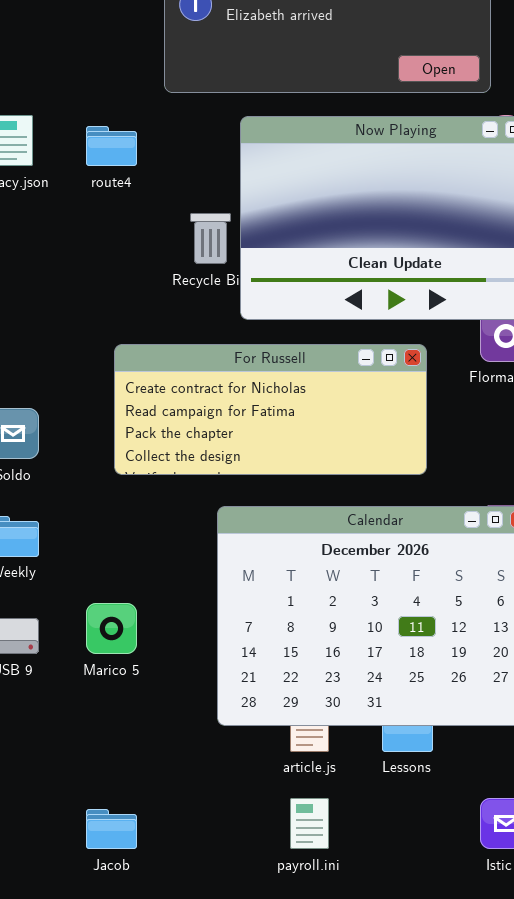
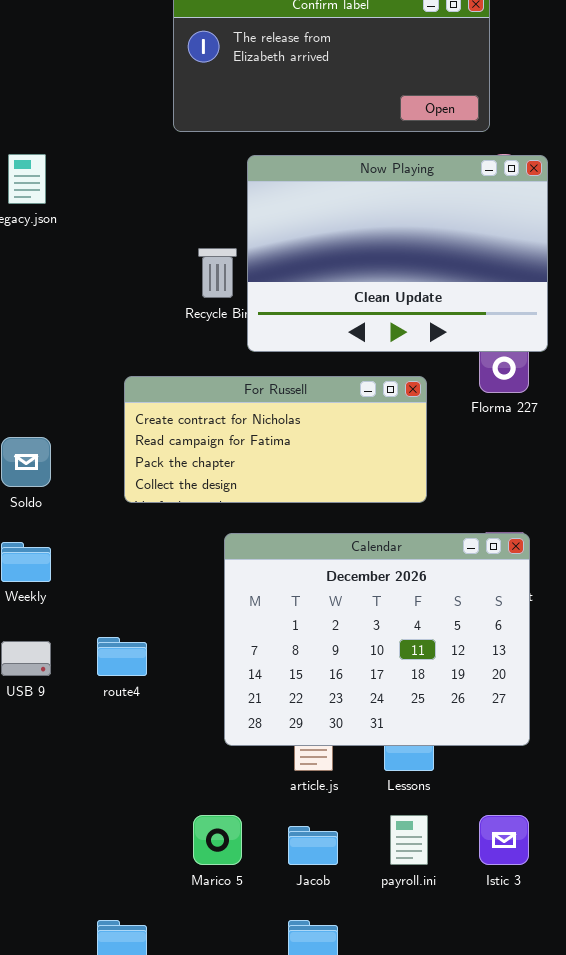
route4: [86,126,137,166] -> [97,637,147,676], moved
Marico 5: [86,603,137,654] -> [193,815,242,865], moved
payroll.ini: [290,798,329,849] -> [390,815,428,865], moved
Jacob: [86,809,137,849] -> [288,826,338,865], moved

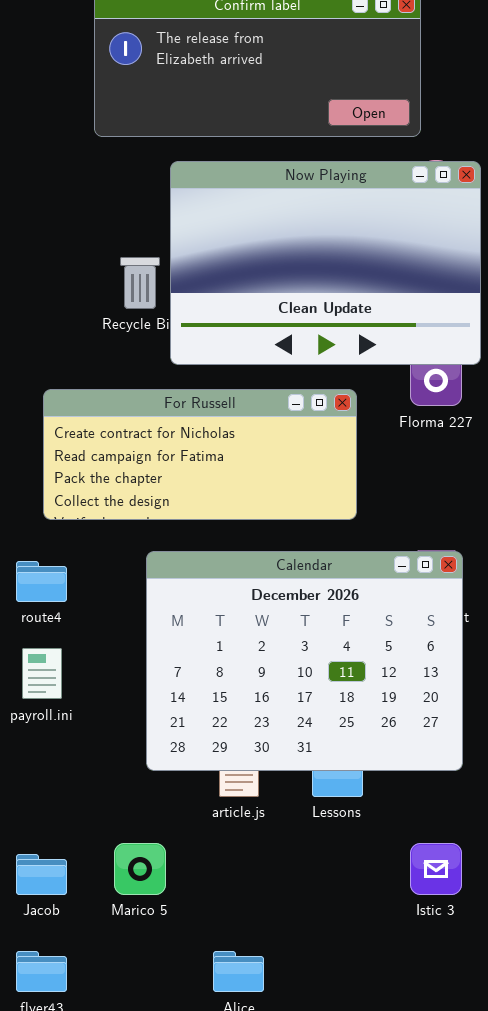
route4: [97,637,147,676] -> [16,561,67,602], moved
payroll.ini: [390,815,428,865] -> [22,648,62,699], moved
Jacob: [288,826,338,865] -> [16,854,67,895], moved

